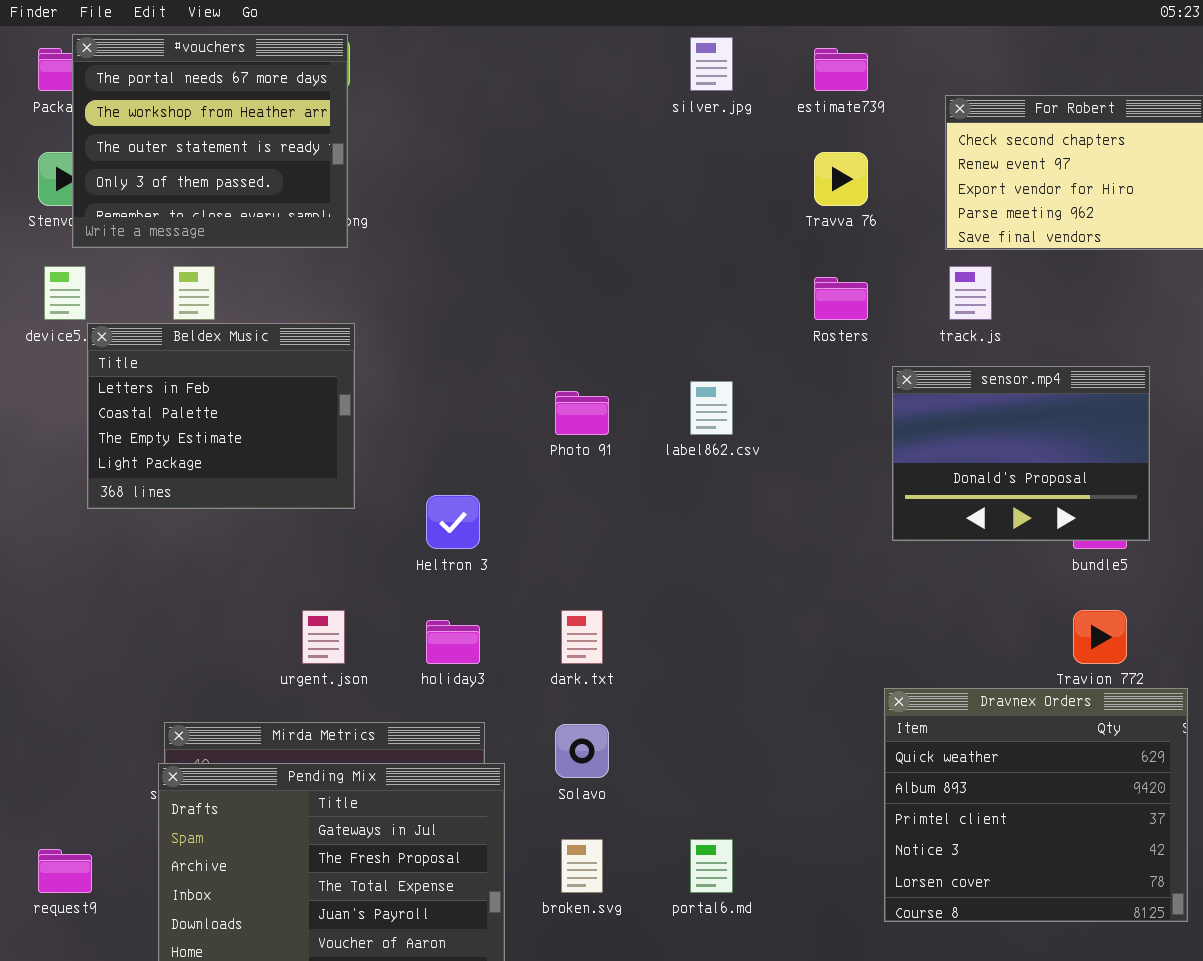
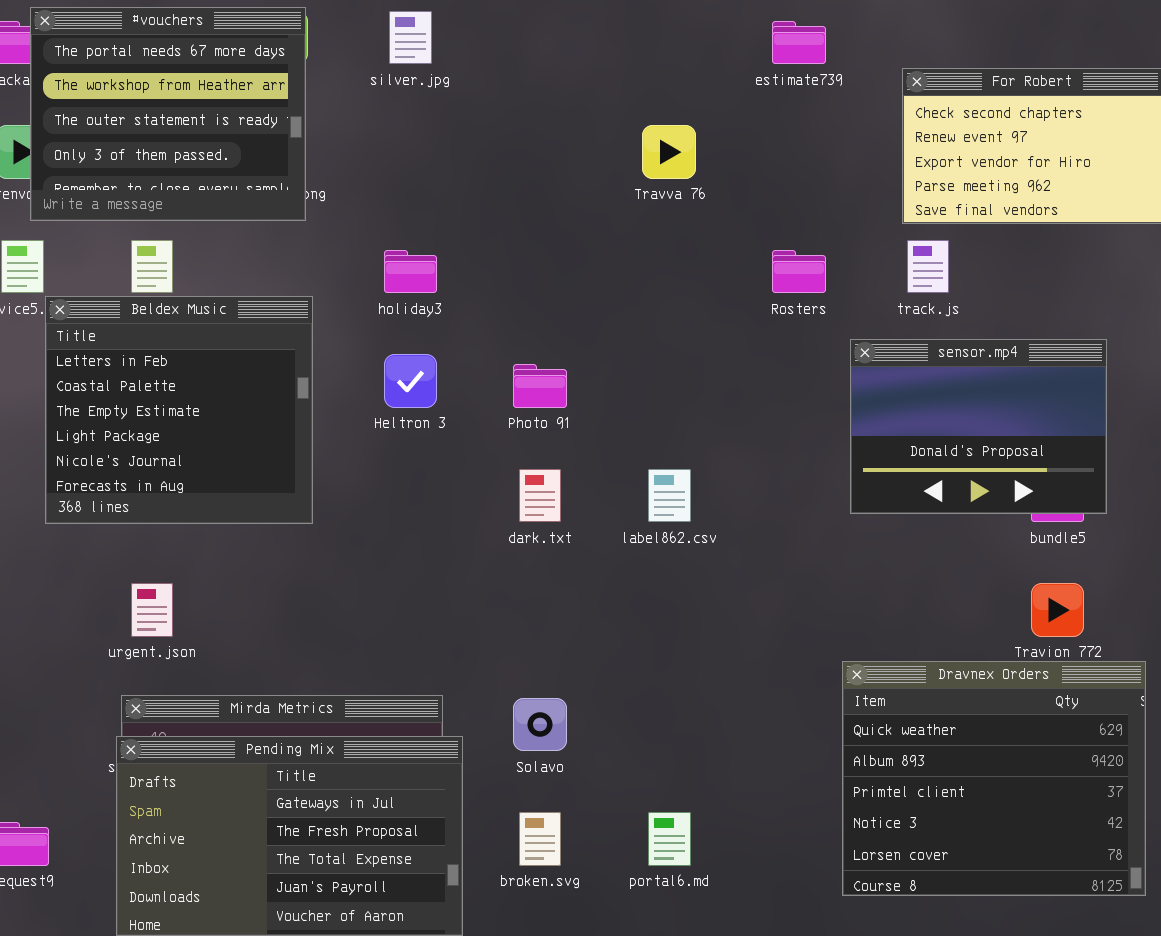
silver.jpg: [690,37,733,91] -> [389,11,432,64], moved
Travva 76: [814,152,868,206] -> [642,125,696,179], moved
Beldex Music: [87,323,355,509] -> [45,296,313,524], resized
label862.csv: [690,381,733,435] -> [648,469,691,522], moved
Heltron 3: [426,495,480,549] -> [384,354,437,408], moved
urgent.json: [302,610,345,664] -> [131,583,173,637], moved
dark.txt: [561,610,603,664] -> [519,469,561,522], moved
holiday3: [426,620,480,664] -> [384,250,437,293], moved

